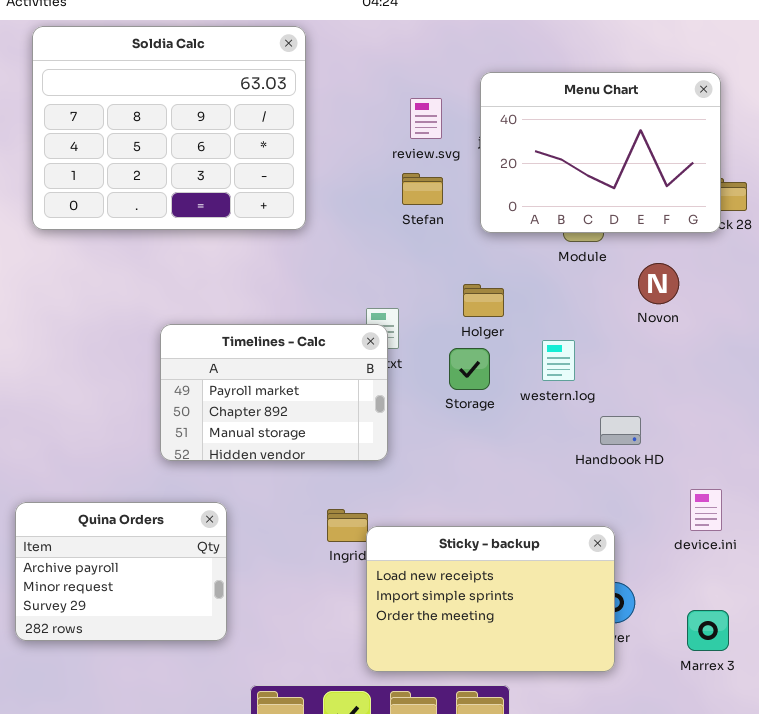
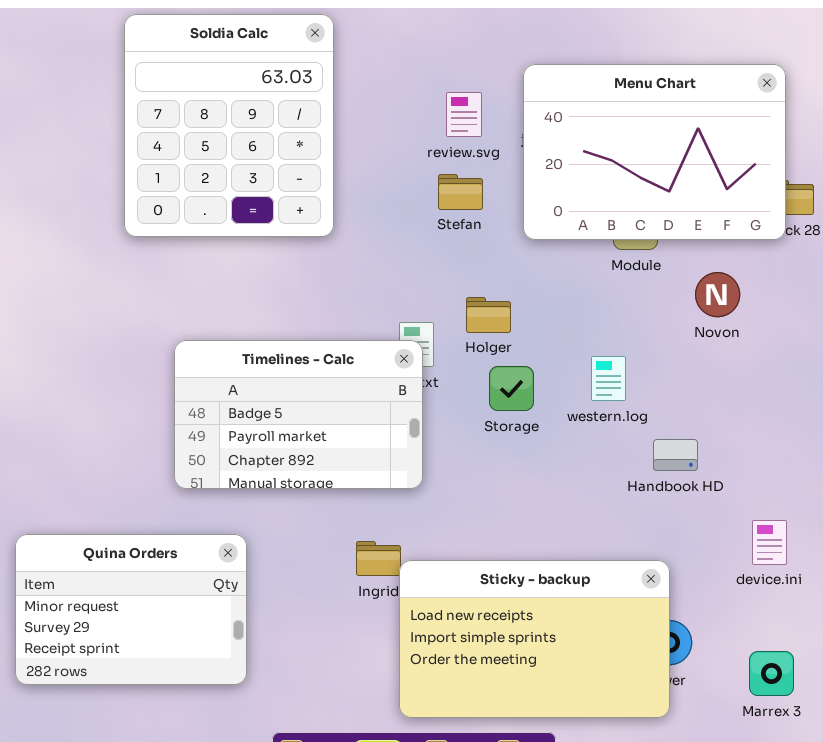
Soldia Calc: [32,26,306,230] -> [124,14,334,237], resized
Holger: [463,284,504,317] -> [466,297,511,333], moved
Timelines - Calc: [160,324,388,461] -> [174,340,423,489], scrolled up 1 row
Quina Orders: [15,502,227,641] -> [15,534,247,685], scrolled down 1 row

